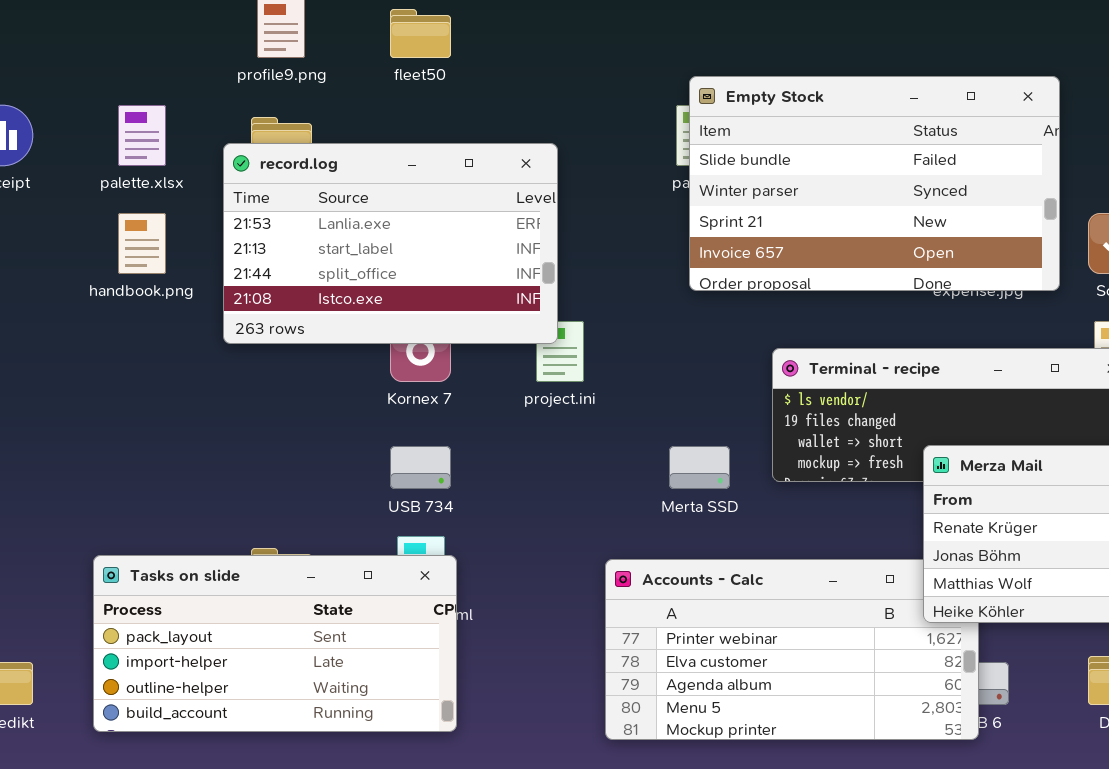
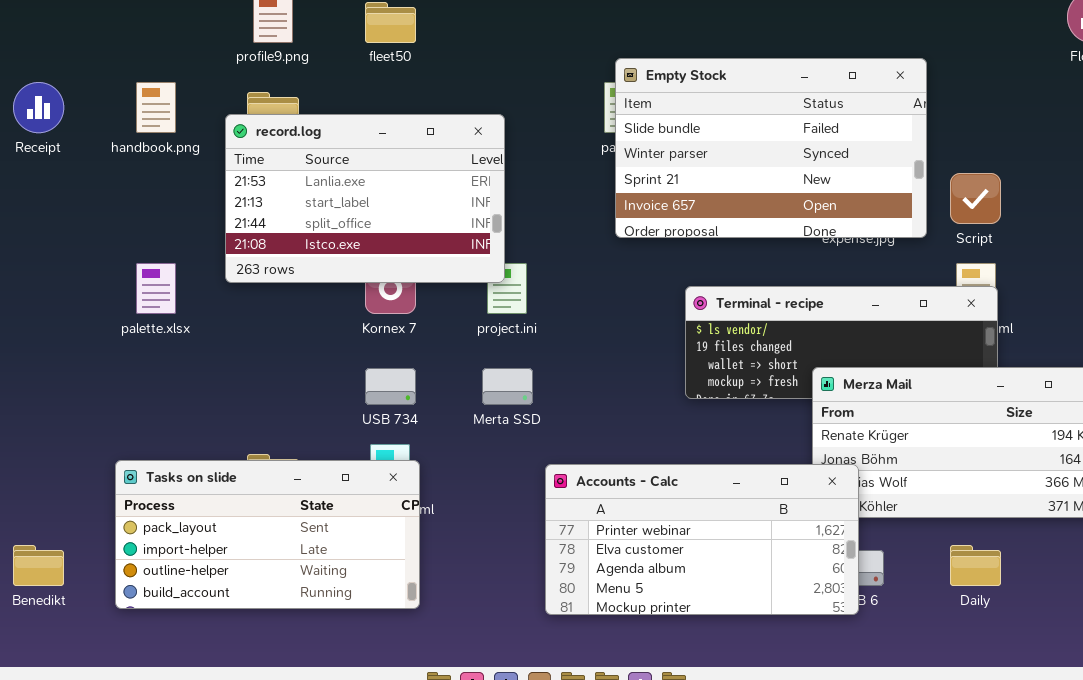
palette.xlsx: [118,105,166,166] -> [136,263,176,314], moved
handbook.png: [118,213,166,274] -> [136,82,176,133], moved
Merta SSD: [669,446,730,489] -> [482,368,533,405], moved
Accounts - Calc: [605,559,979,740] -> [545,464,859,615], raised

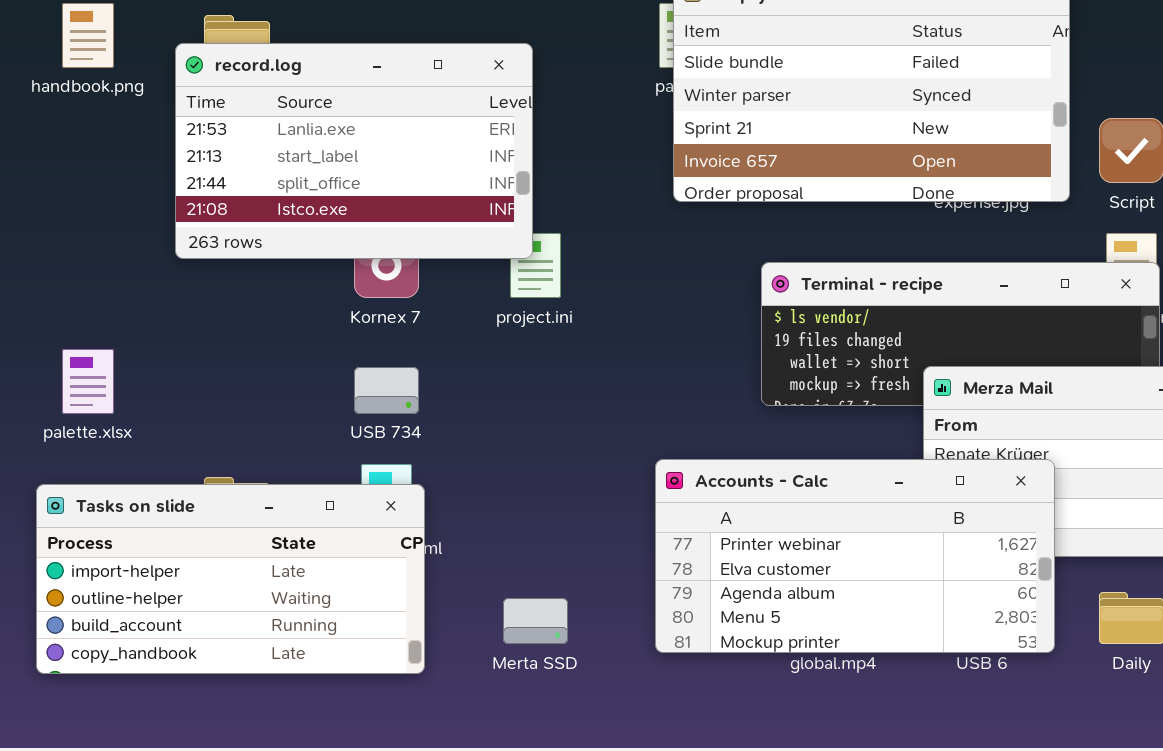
palette.xlsx: [136,263,176,314] -> [62,349,114,414], moved
Merta SSD: [482,368,533,405] -> [503,598,568,644], moved
Tasks on slide: [115,460,420,609] -> [36,484,425,674], scrolled down 1 row
Accounts - Calc: [545,464,859,615] -> [655,459,1055,653], moved

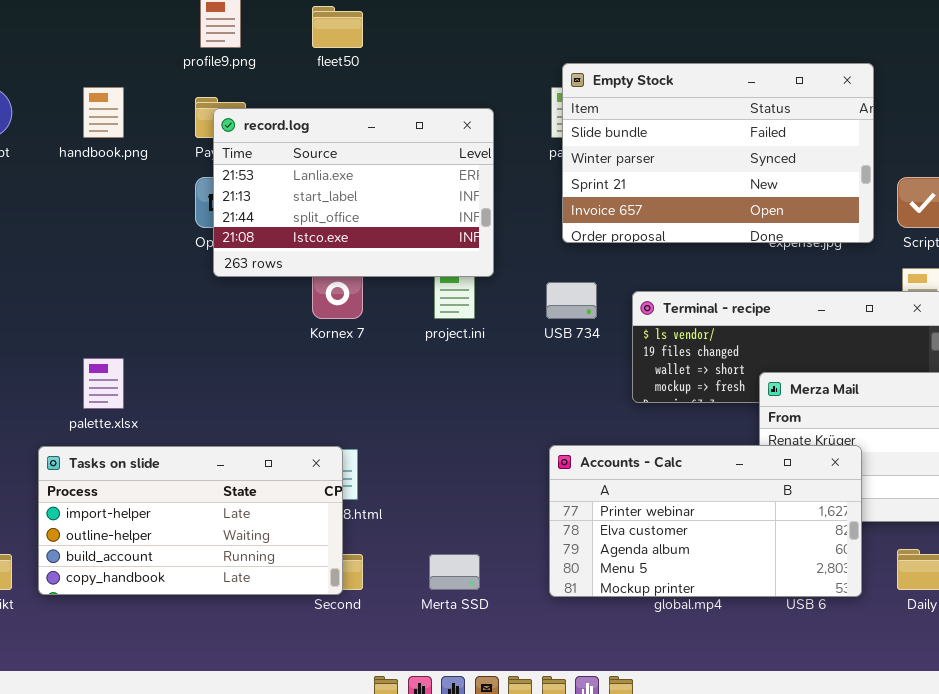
record.log: [175,43,533,259] -> [213,108,494,277], moved
USB 734: [354,367,419,414] -> [546,282,597,319], moved
Tasks on slide: [36,484,425,674] -> [38,446,343,595], moved

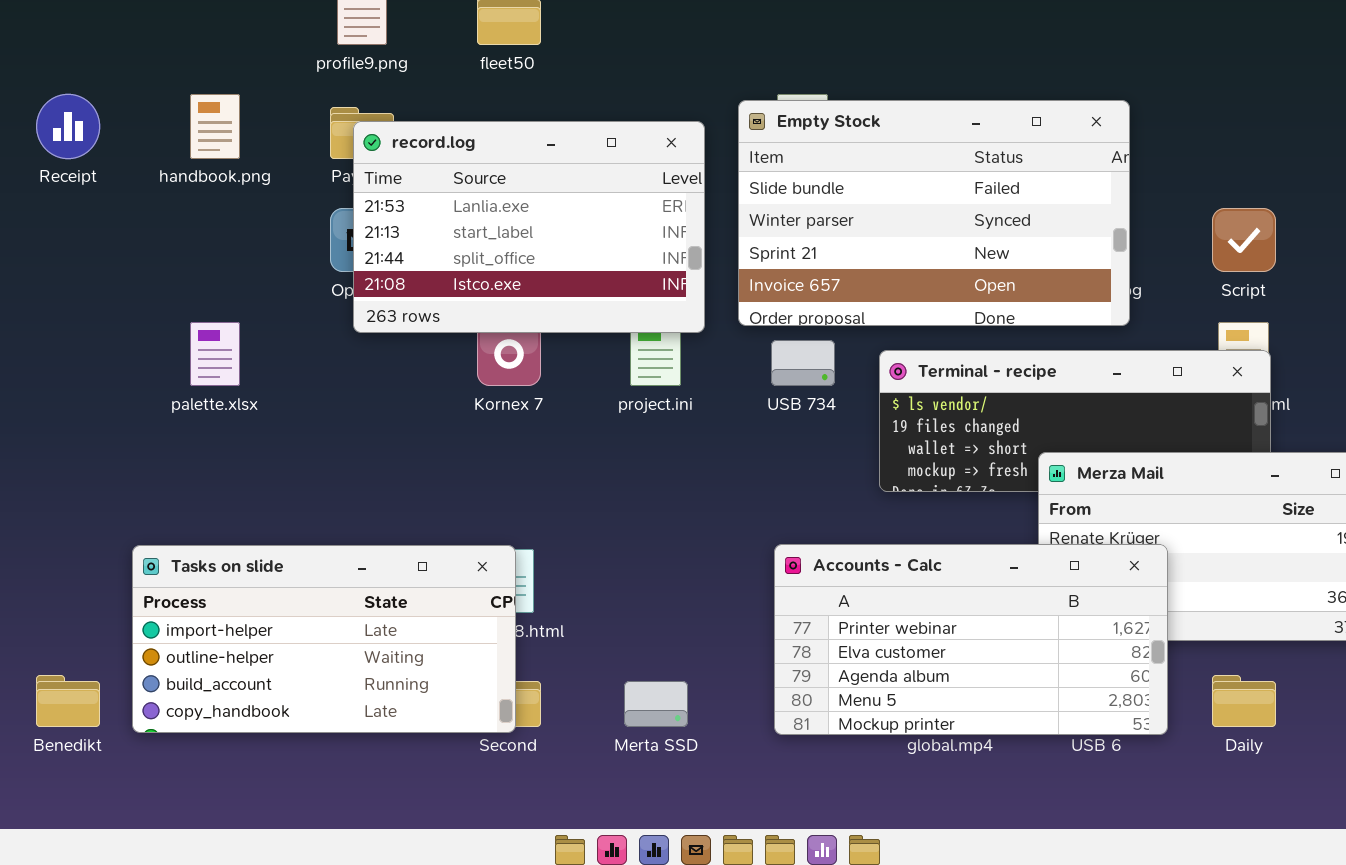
Empty Stock: [562,63,874,243] -> [738,100,1130,326], moved
palette.xlsx: [83,358,124,409] -> [190,322,240,386], moved

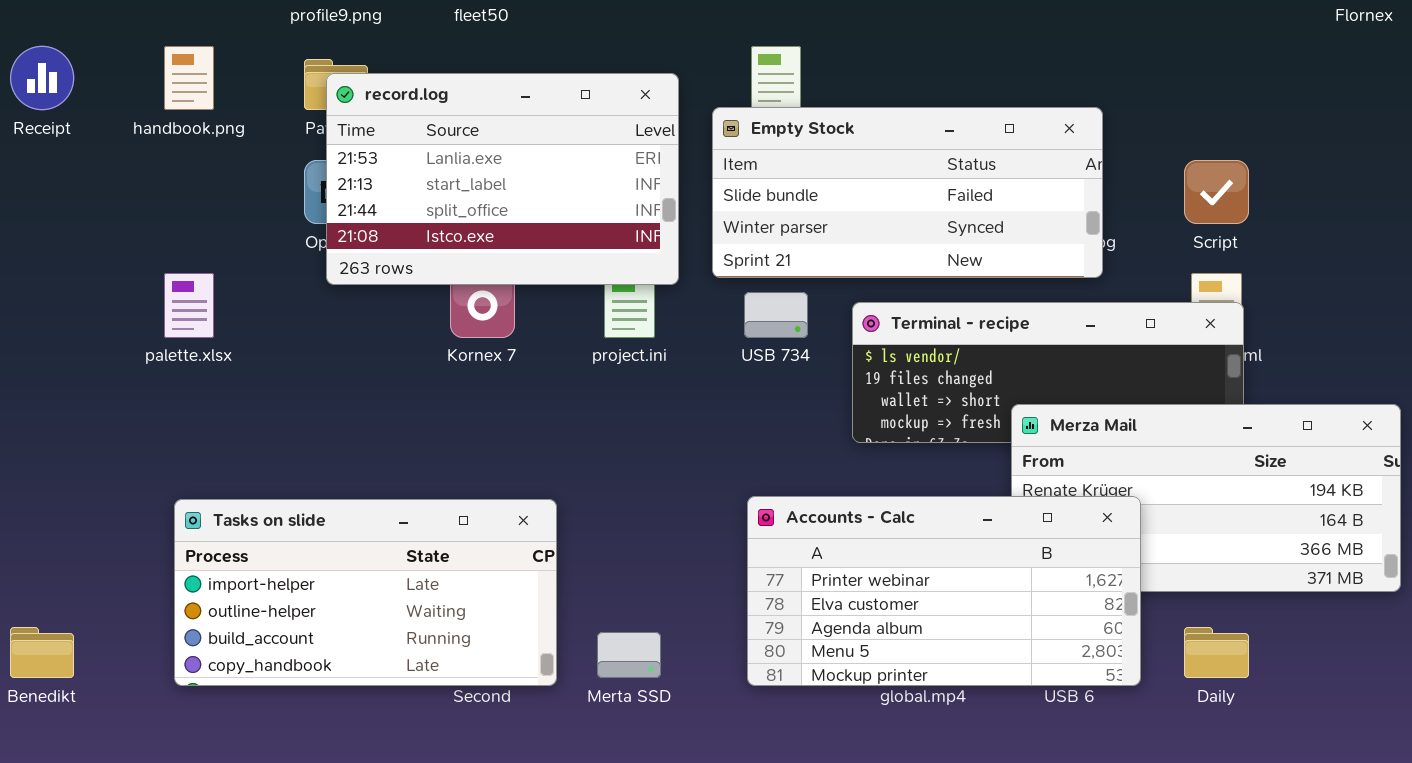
Empty Stock: [738,100,1130,326] -> [712,107,1103,278], resized
Tasks on slide: [132,545,516,733] -> [174,499,557,686], moved

